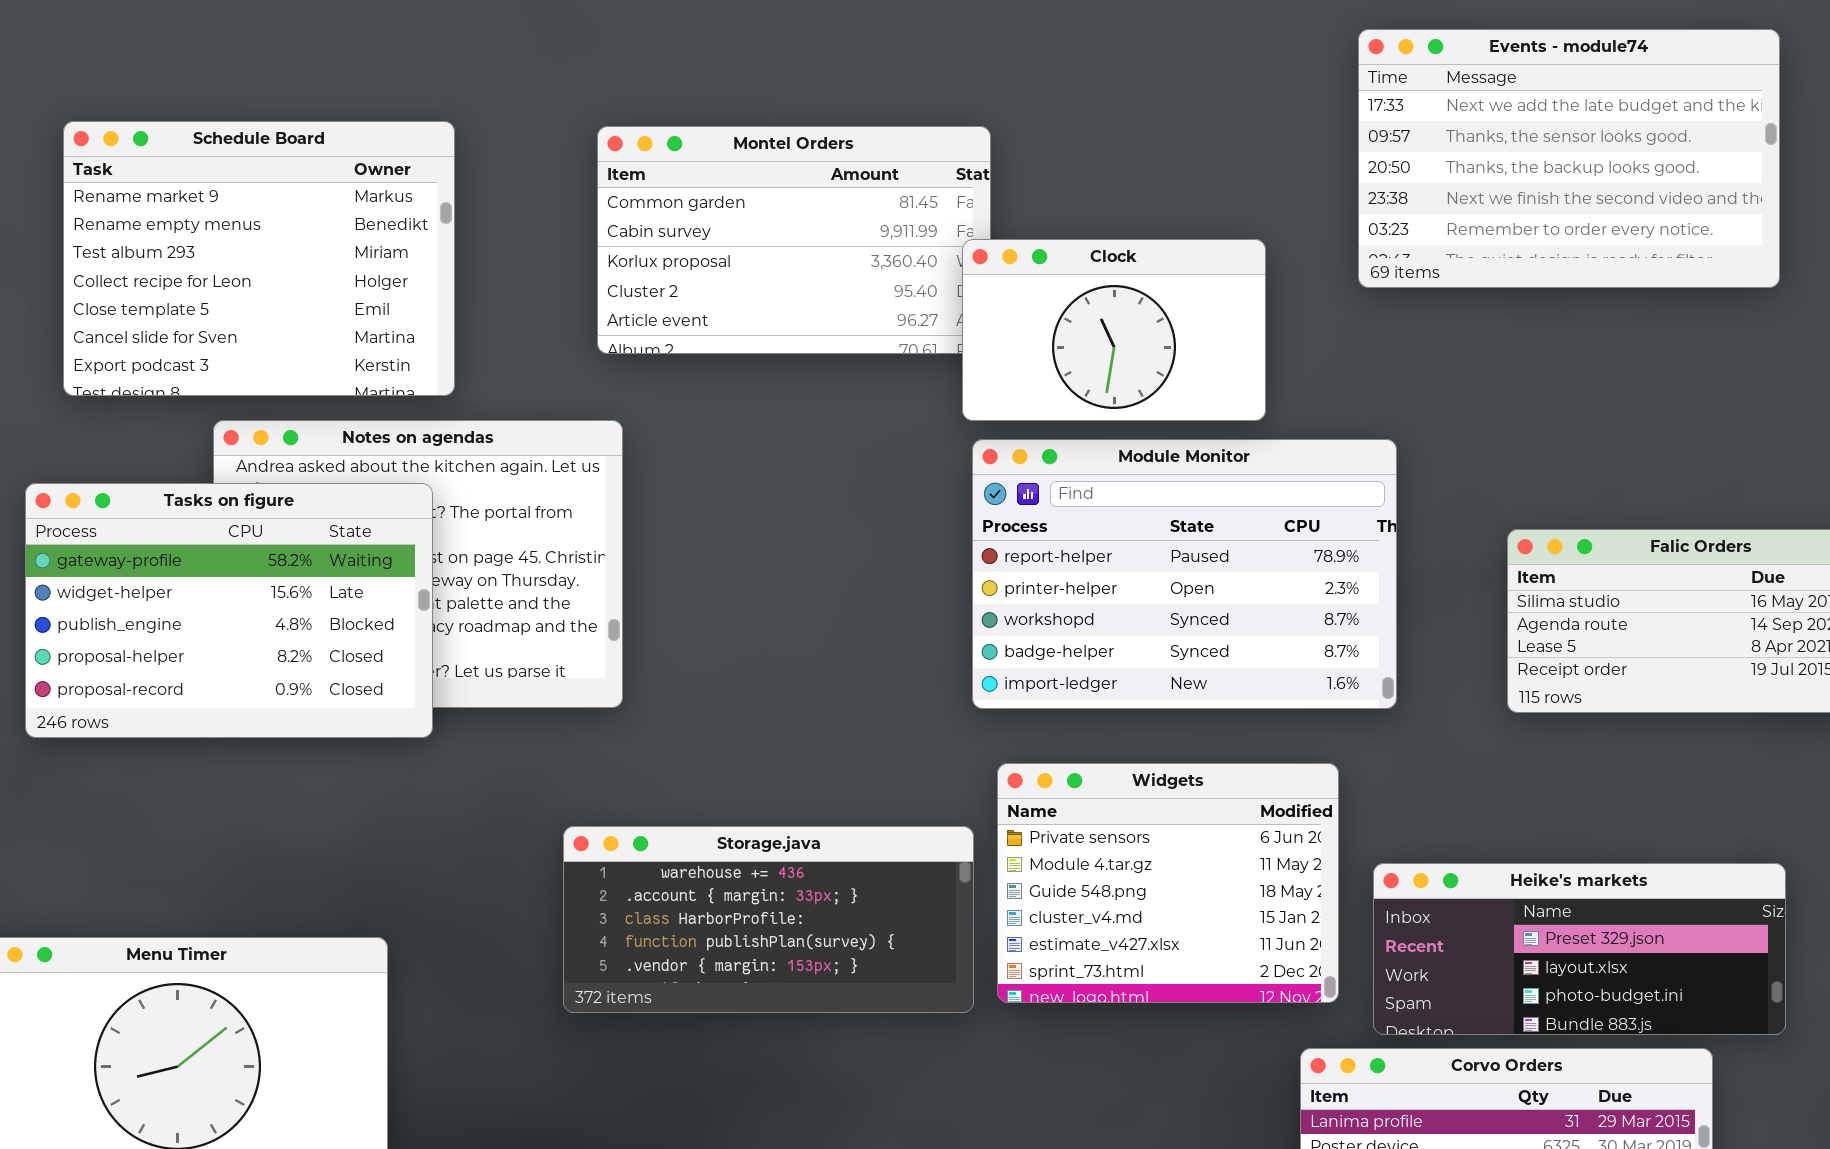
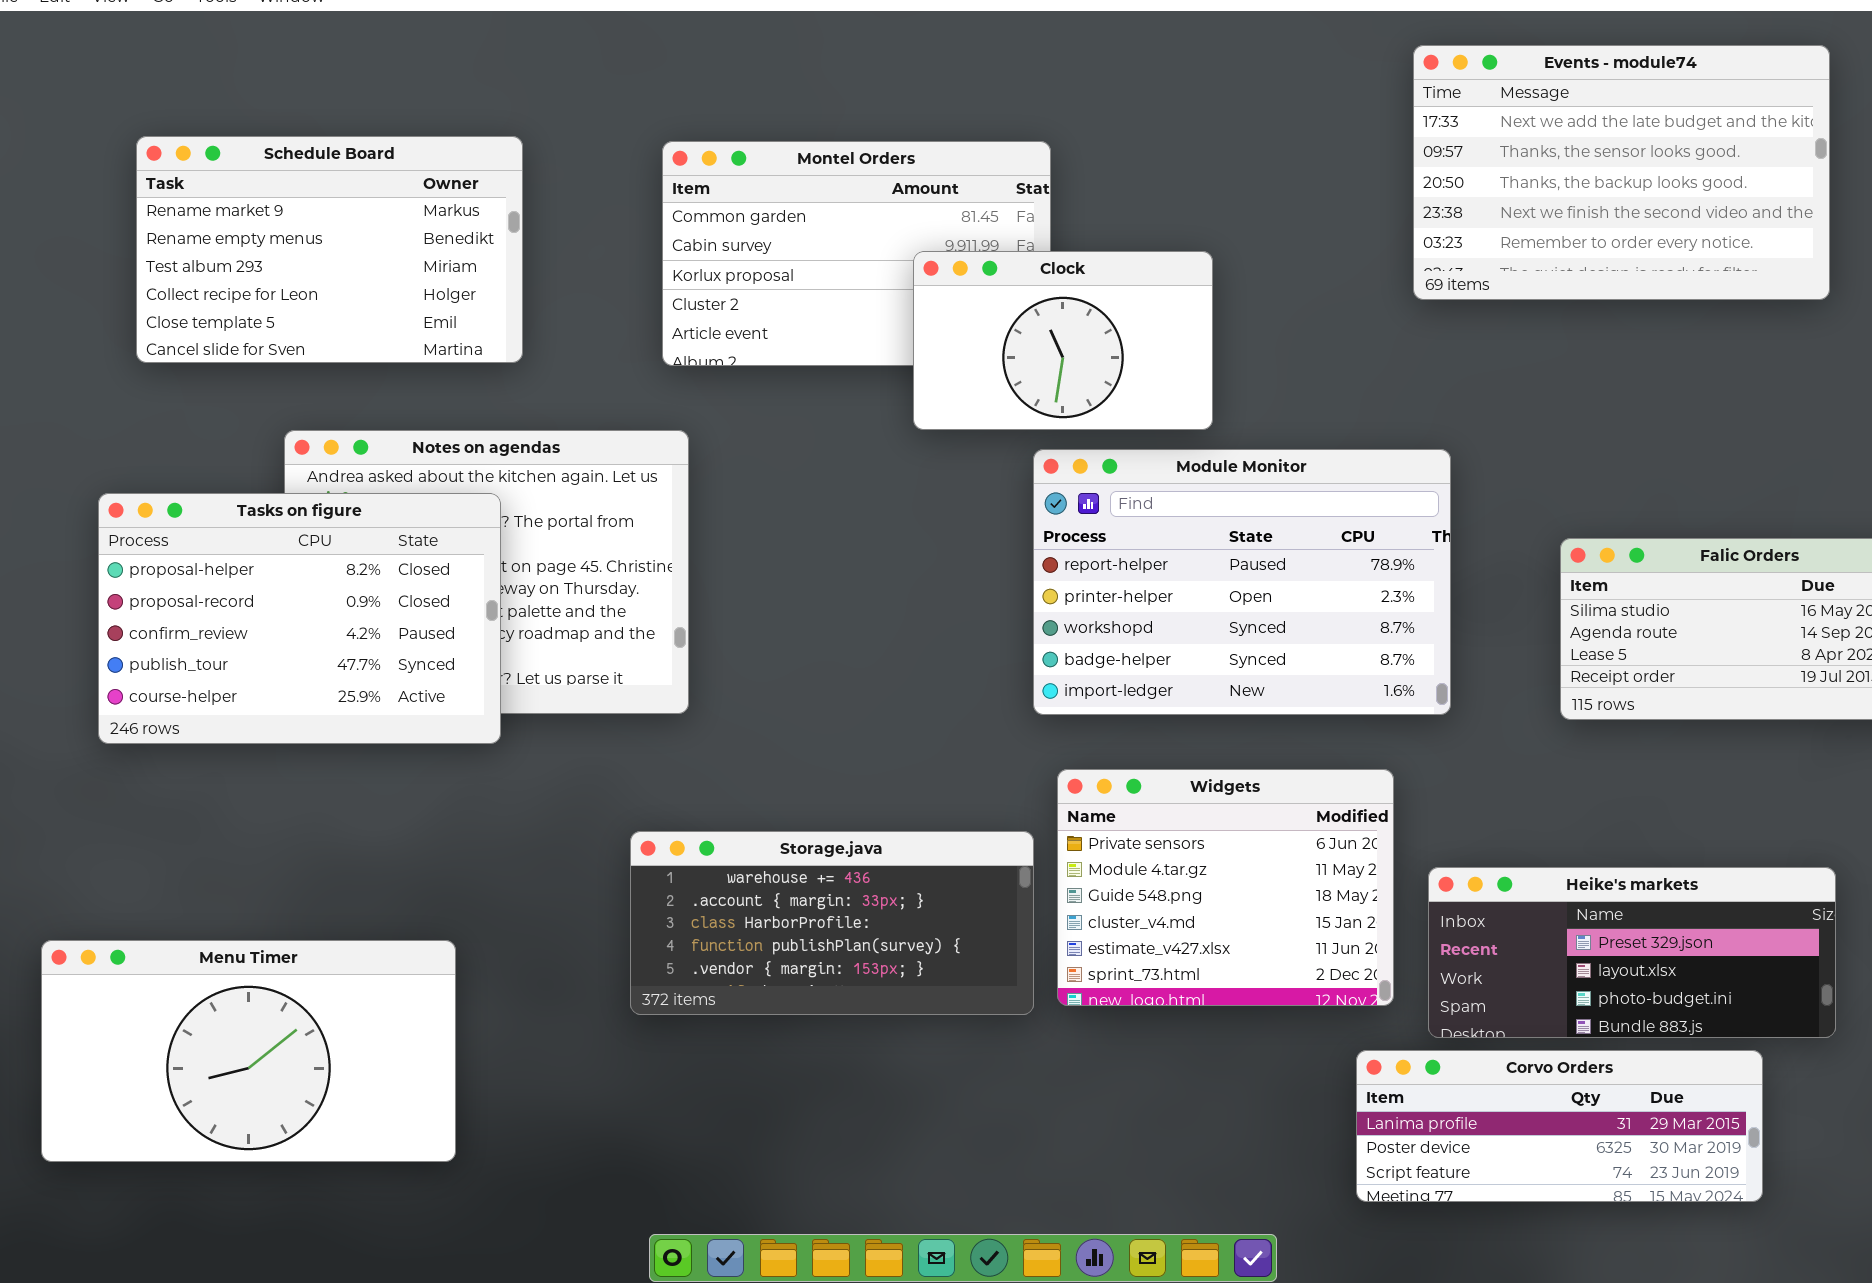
Schedule Board: [63,121,455,396] -> [136,136,523,363], resized
Clock: [962,239,1266,421] -> [913,251,1213,430], moved
Tasks on figure: [25,483,433,738] -> [98,493,501,744], scrolled down 3 rows

